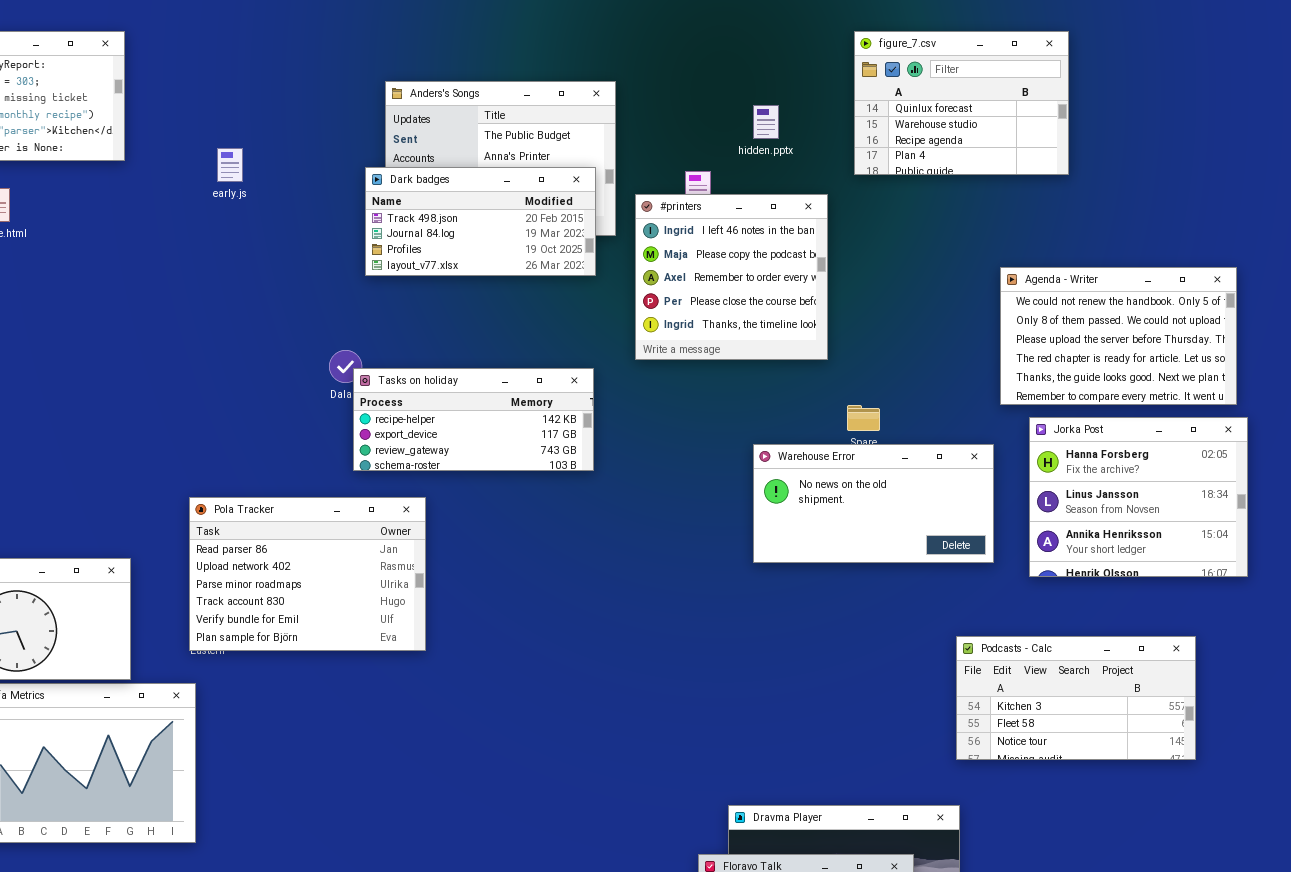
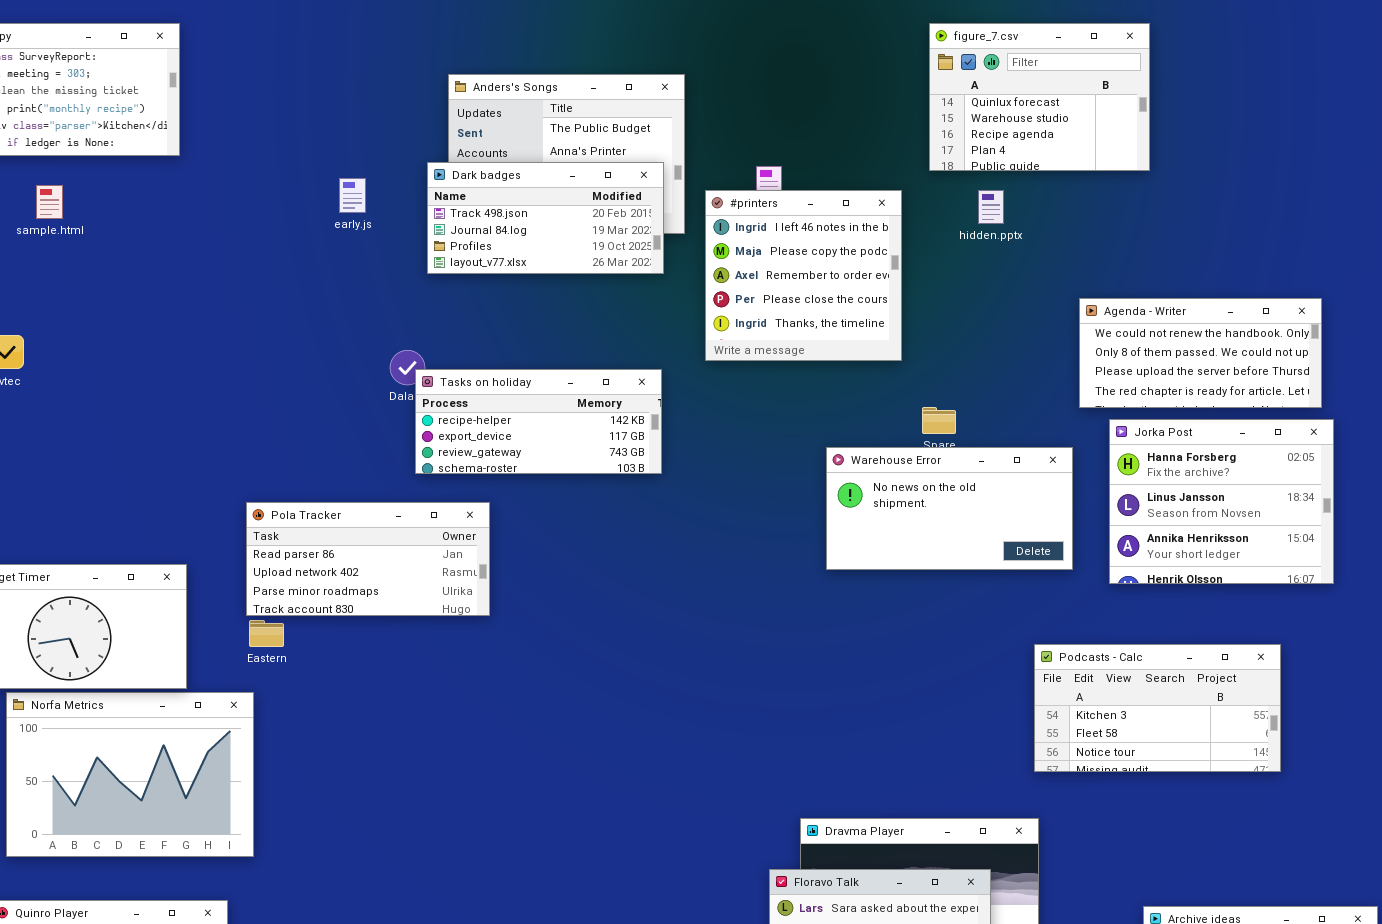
hidden.pptx: [753,105,779,139] -> [978,190,1004,224], moved
early.js: [217,148,243,182] -> [339,178,366,213], moved
Agenda - Writer: [1000,267,1237,405] -> [1079,298,1322,408], resized
Pola Tracker: [189,497,426,651] -> [246,502,490,616], resized

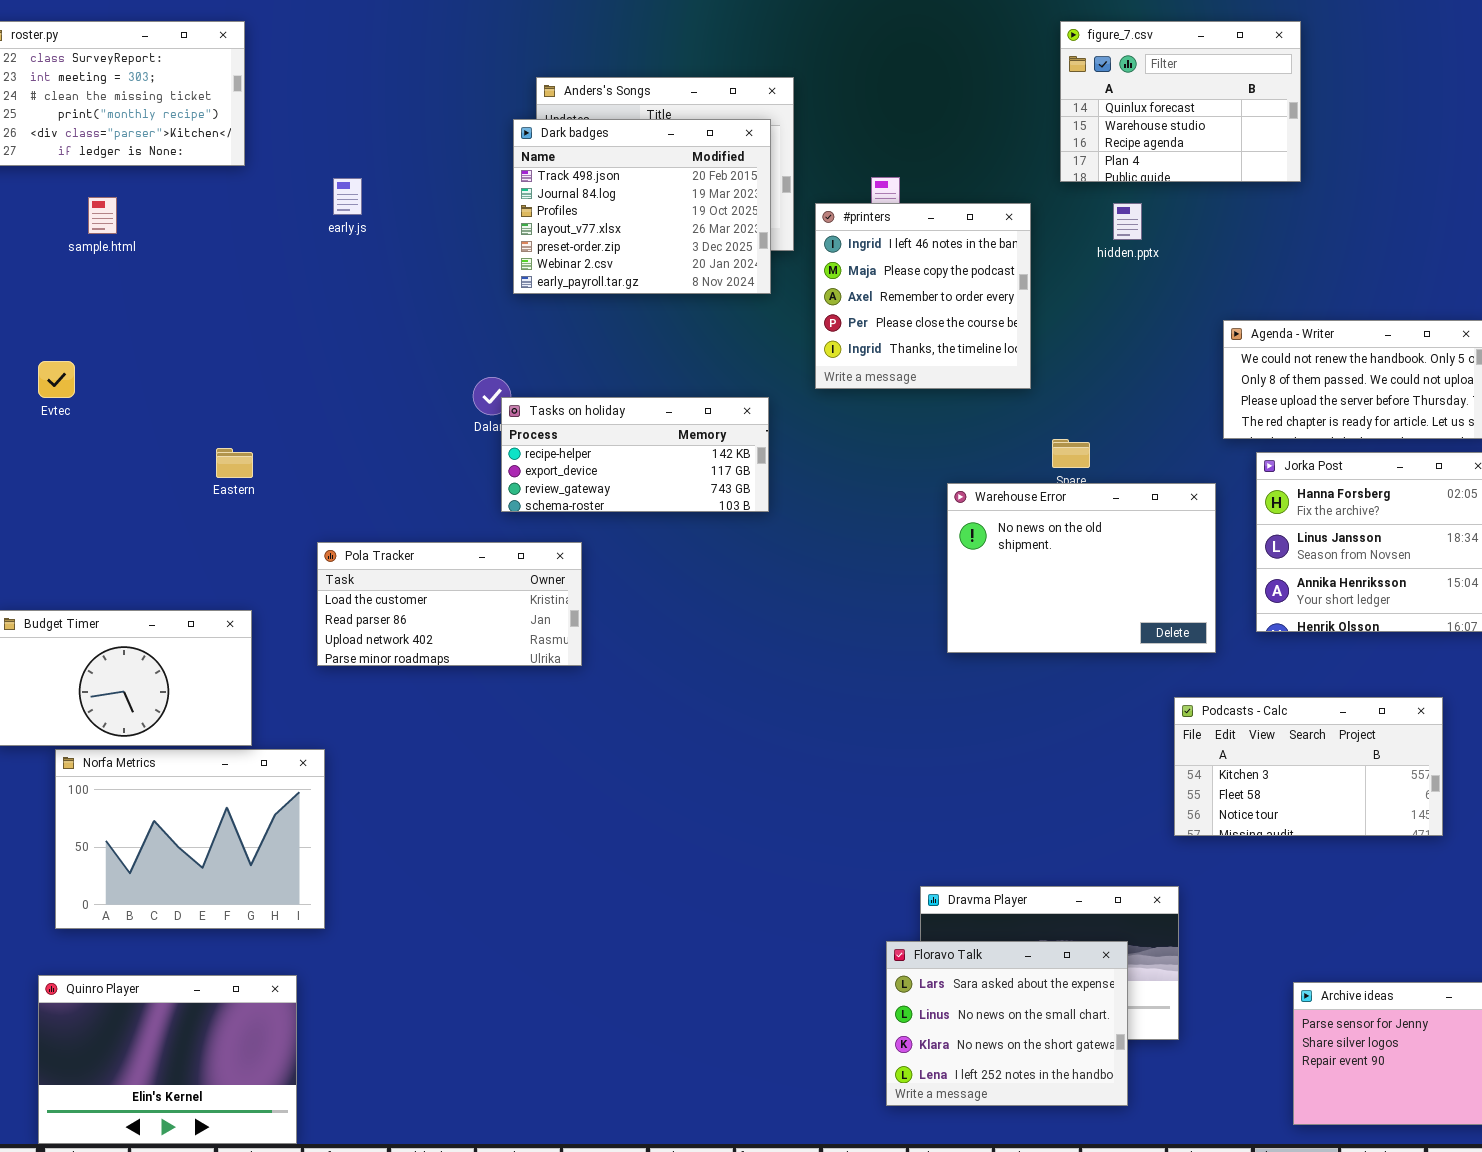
Dark badges: [427,162,664,274] -> [513,119,771,294], resized
early.js: [339,178,366,213] -> [333,178,362,215], moved
Warehouse Error: [826,447,1073,570] -> [947,483,1216,653], resized
Pola Tracker: [246,502,490,616] -> [317,542,582,666], scrolled up 1 row
Eastern: [249,620,284,647] -> [216,448,253,478], moved

